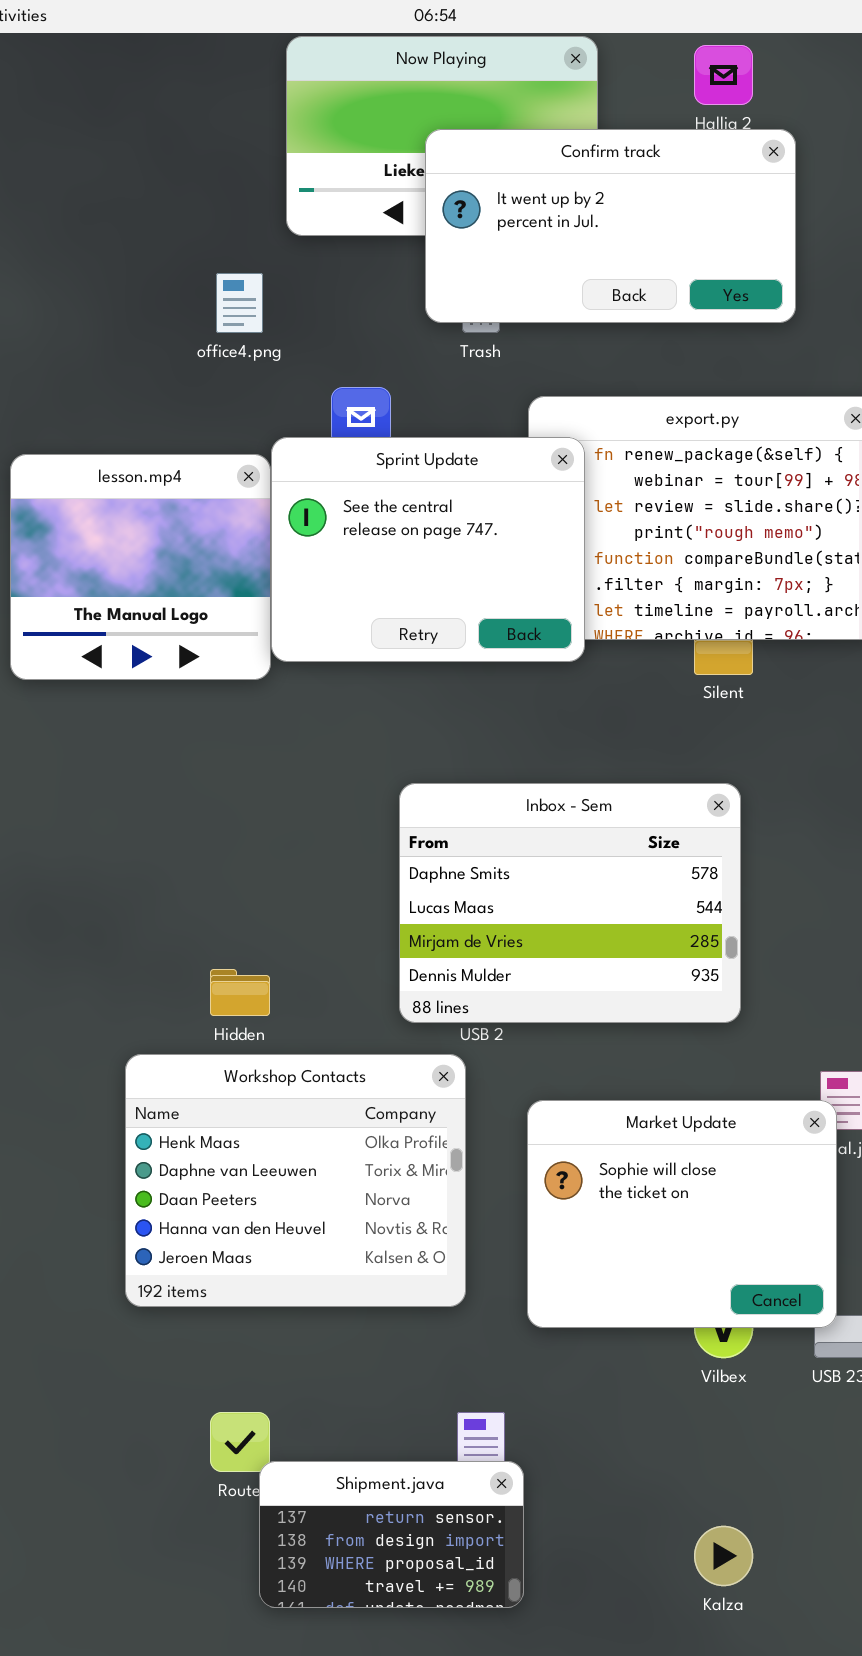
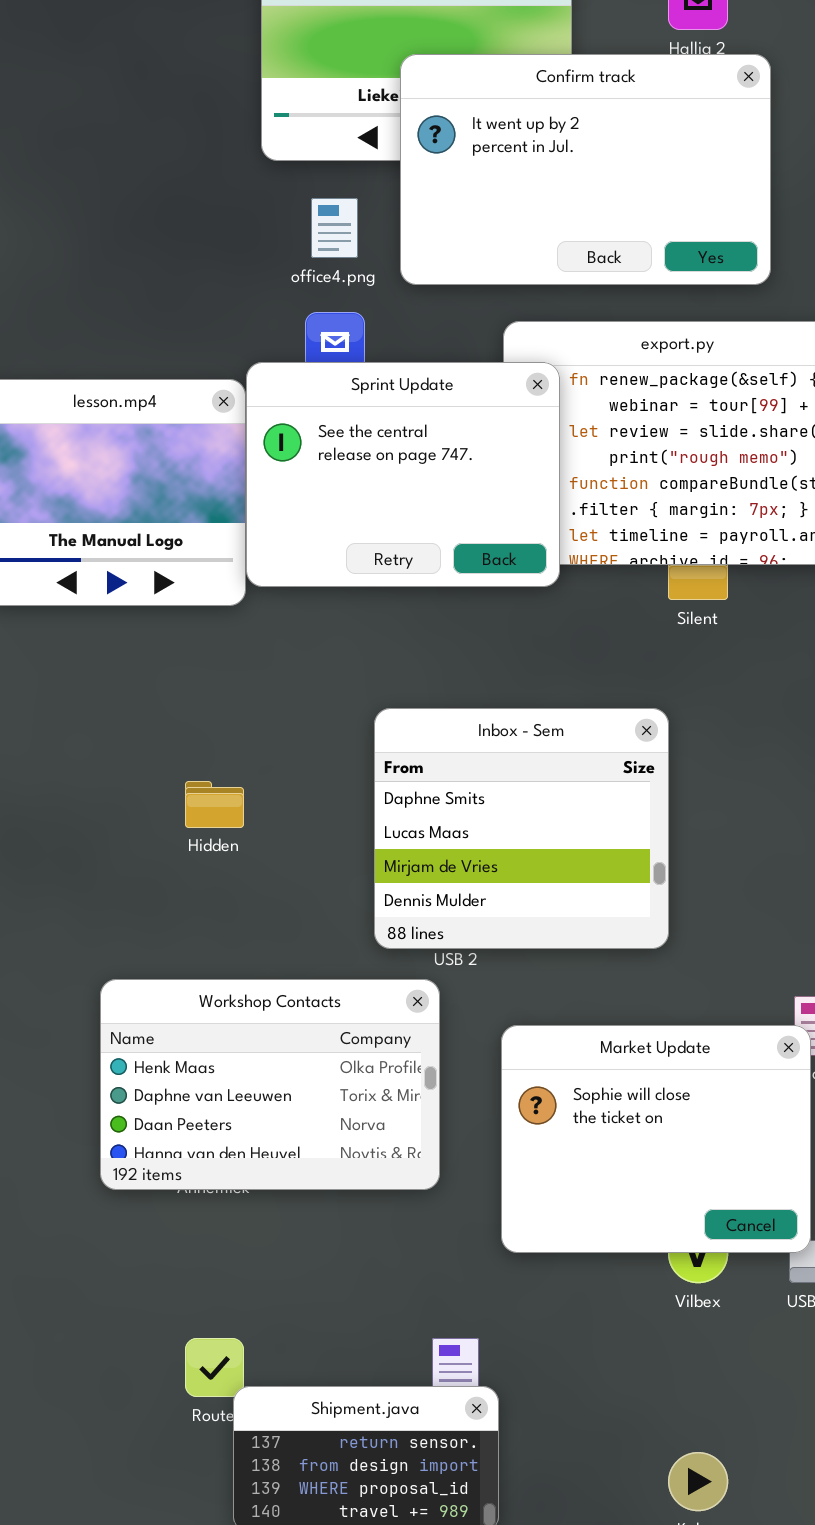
Confirm track: [425,129,796,323] -> [400,54,771,285], resized
office4.png: [216,273,263,333] -> [311,198,358,258], moved
Inbox - Sem: [399,783,741,1023] -> [374,708,669,949], resized
Hidden: [210,969,270,1016] -> [185,781,244,828], moved
Workshop Contacts: [125,1054,466,1307] -> [100,979,440,1190], resized

